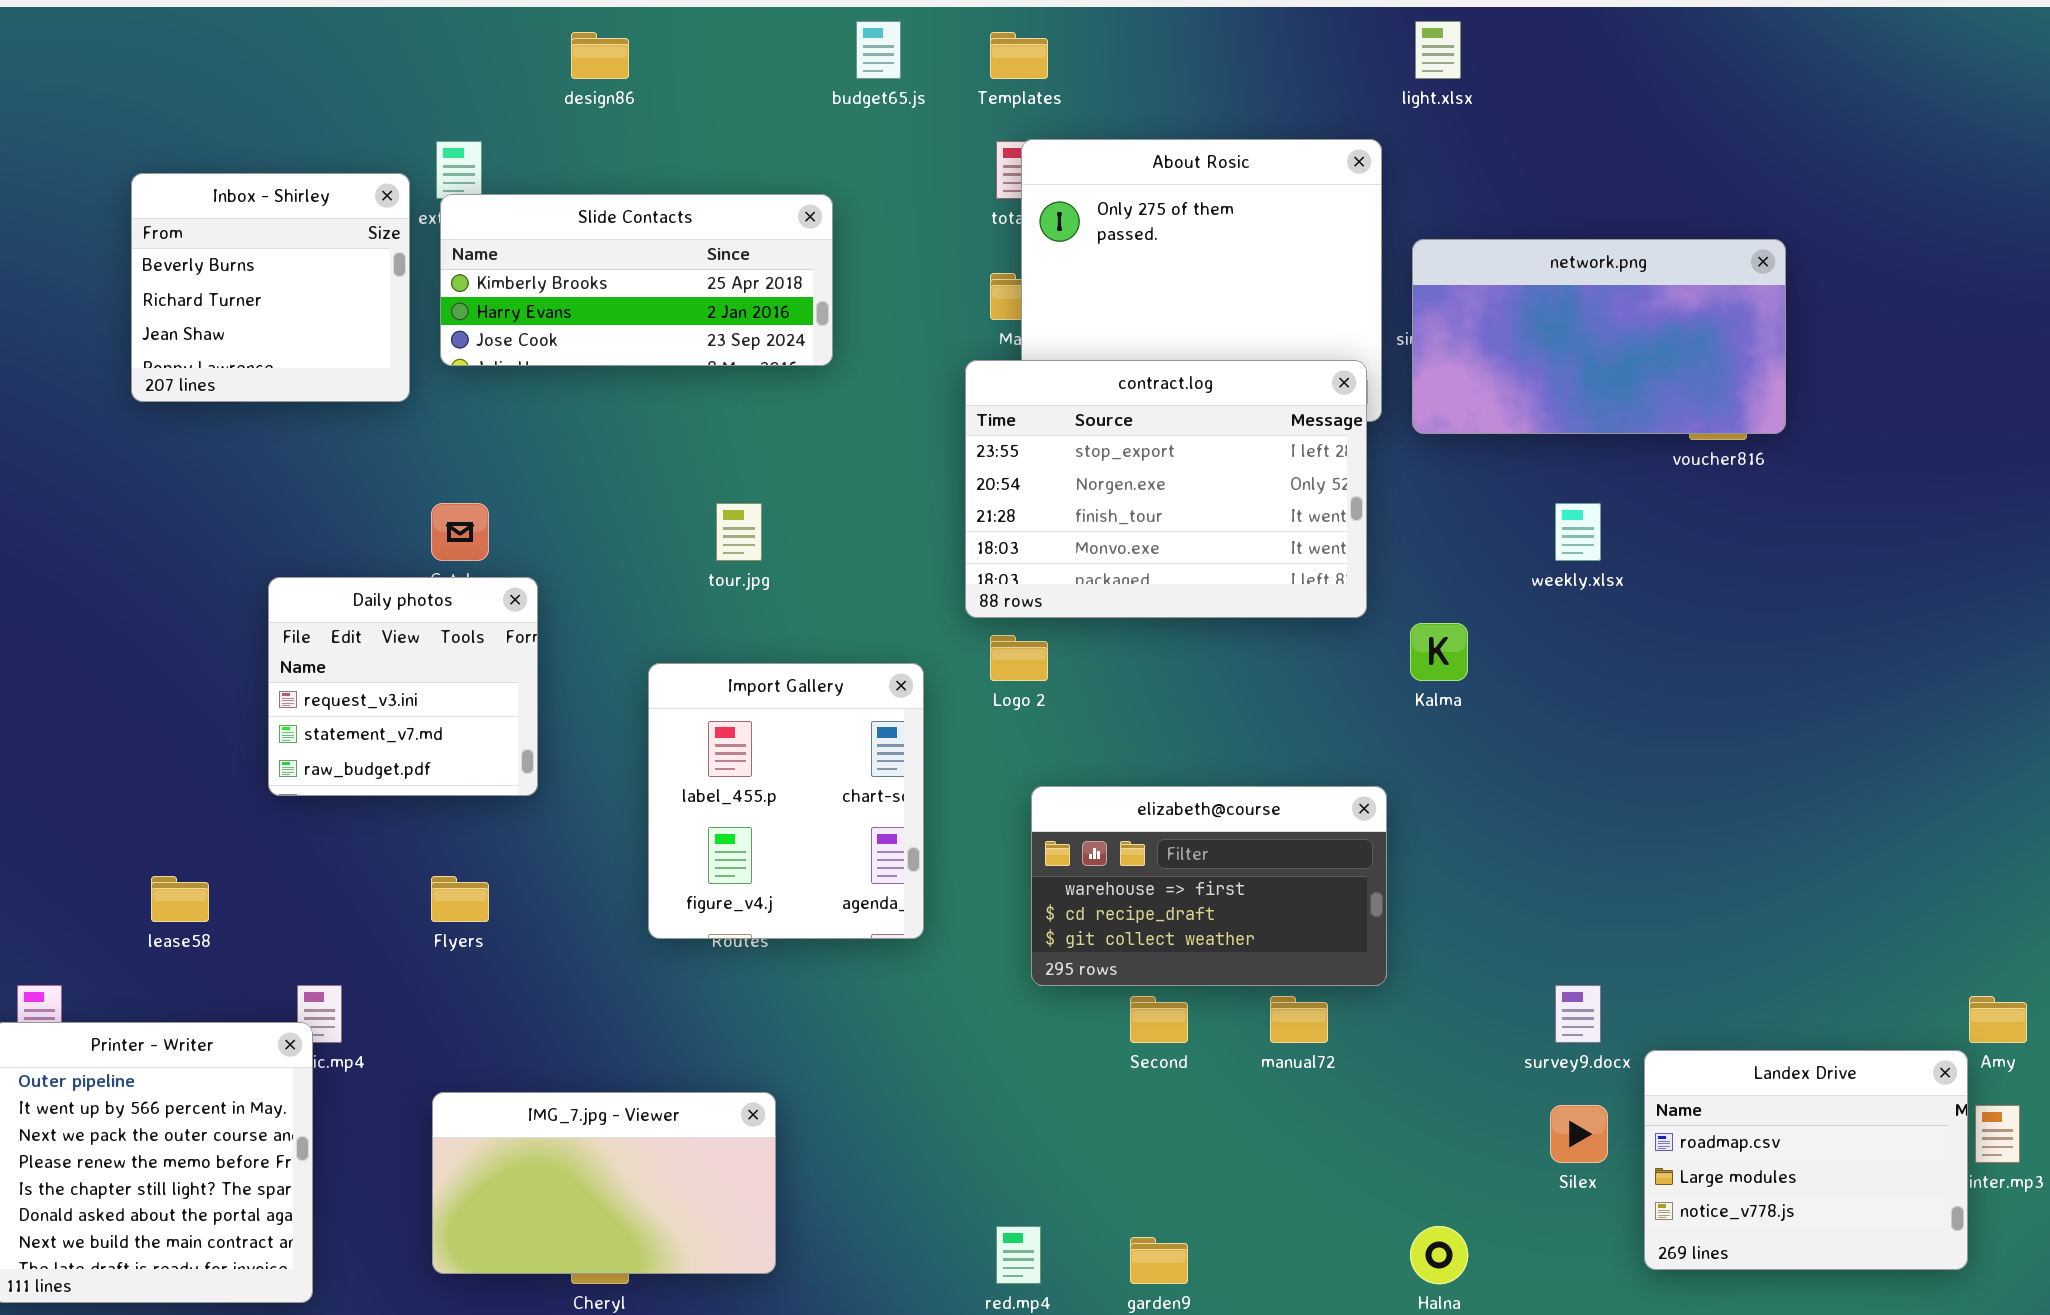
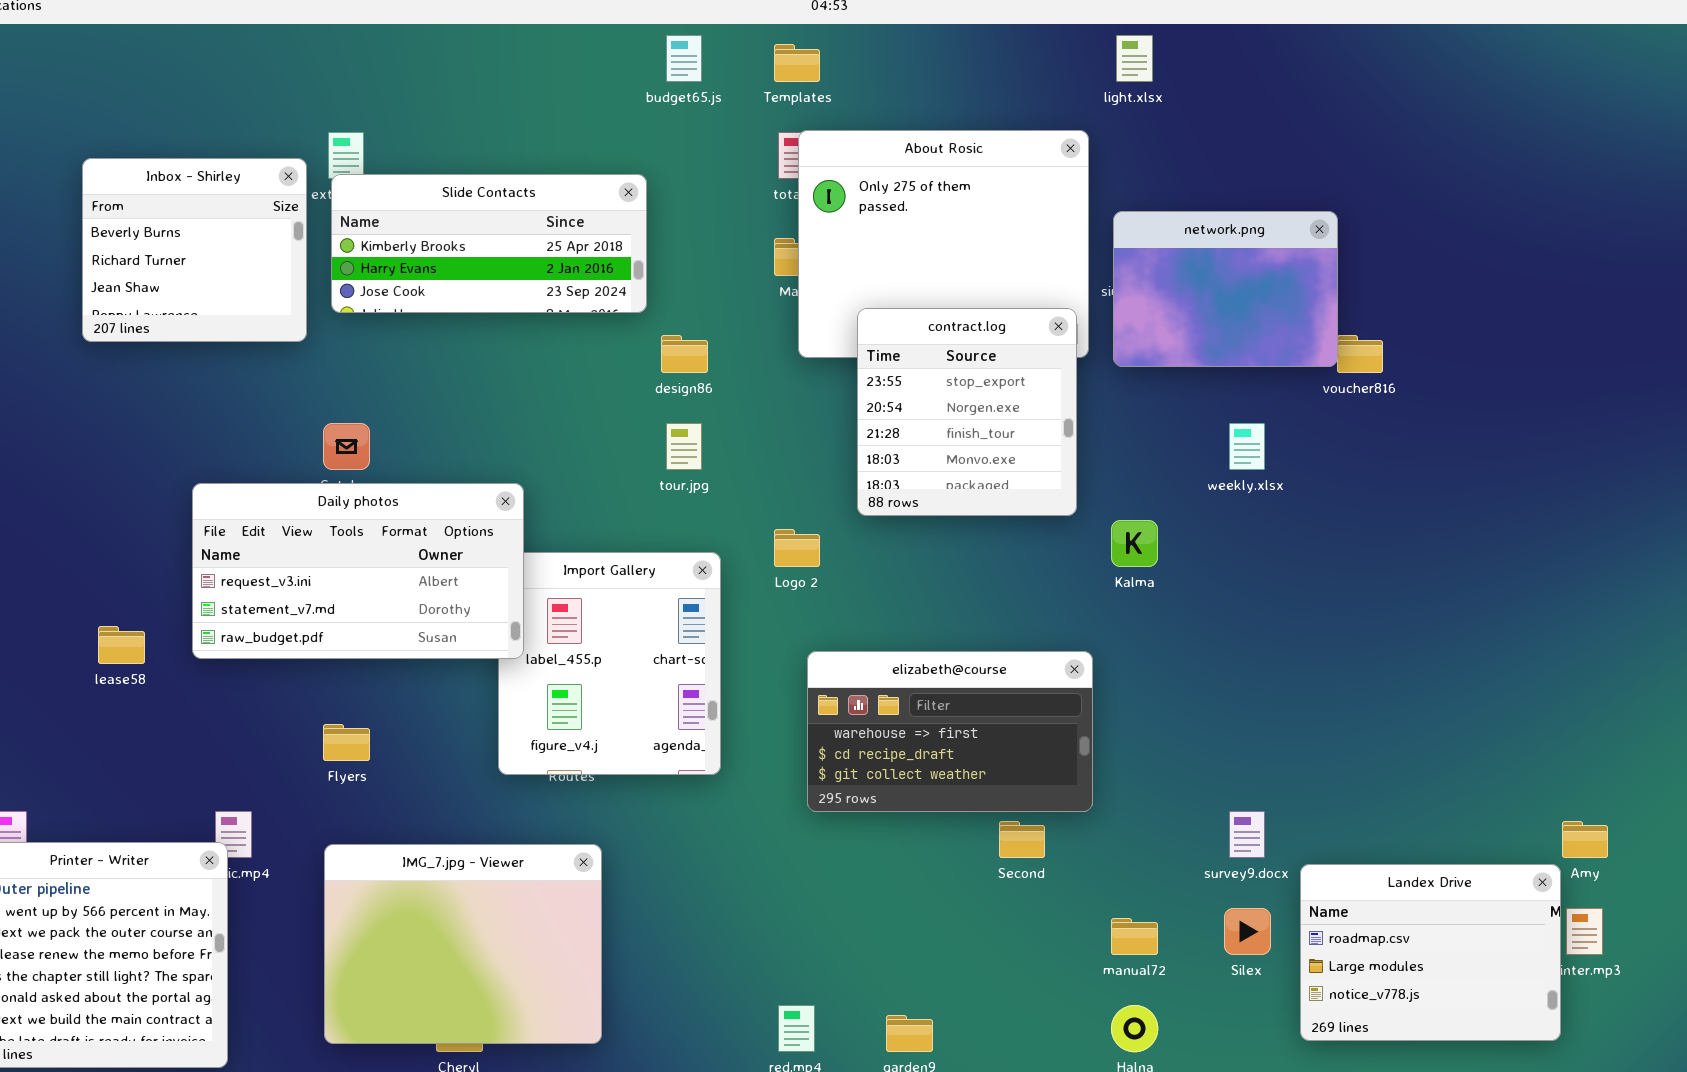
design86: [571,32,629,79] -> [661,335,708,373], moved
network.png: [1412,239,1786,434] -> [1113,211,1338,367], resized
contract.log: [965,360,1367,618] -> [857,308,1077,516], resized
tour.jpg: [716,503,762,561] -> [666,423,702,470], moved
Daily photos: [268,577,538,796] -> [192,483,524,659], resized
lease58: [151,876,209,922] -> [98,626,145,664], moved
Second: [1130,996,1188,1043] -> [999,821,1045,858], moved
manual72: [1270,996,1328,1043] -> [1111,918,1158,955], moved
IMG_7.jpg - Viewer: [432,1092,776,1274] -> [324,844,602,1044], resized

